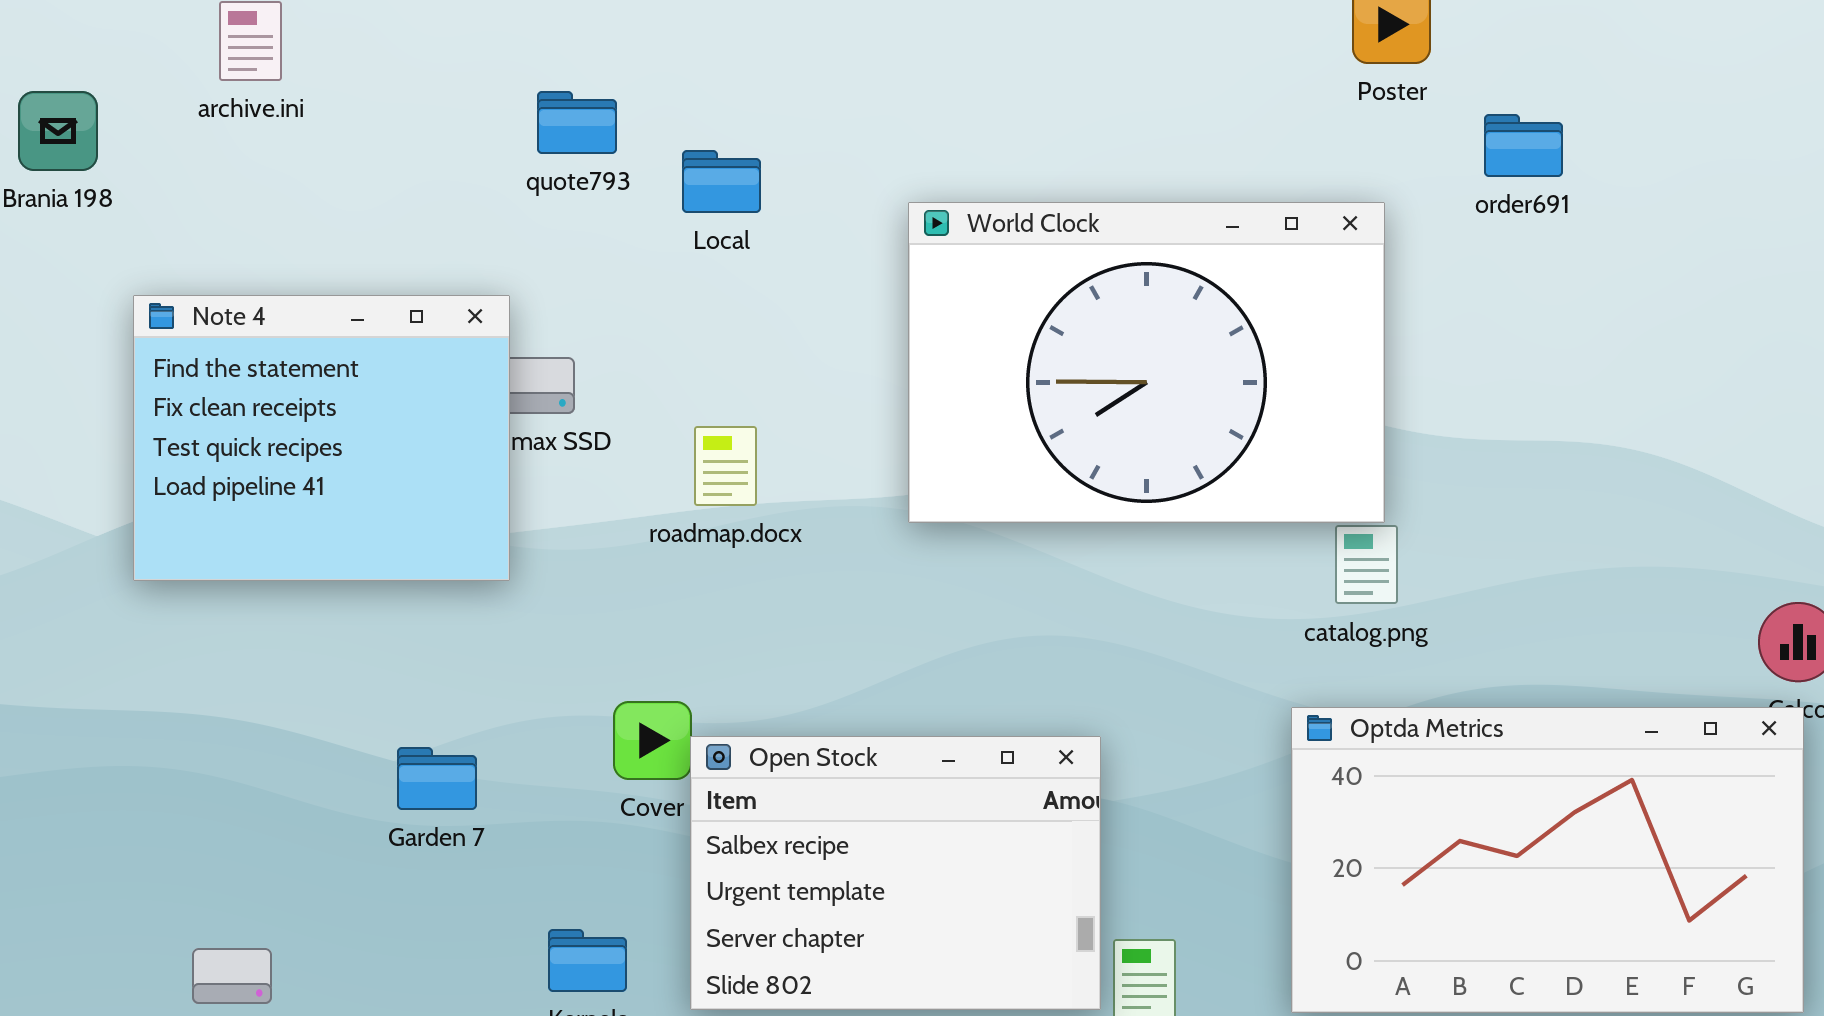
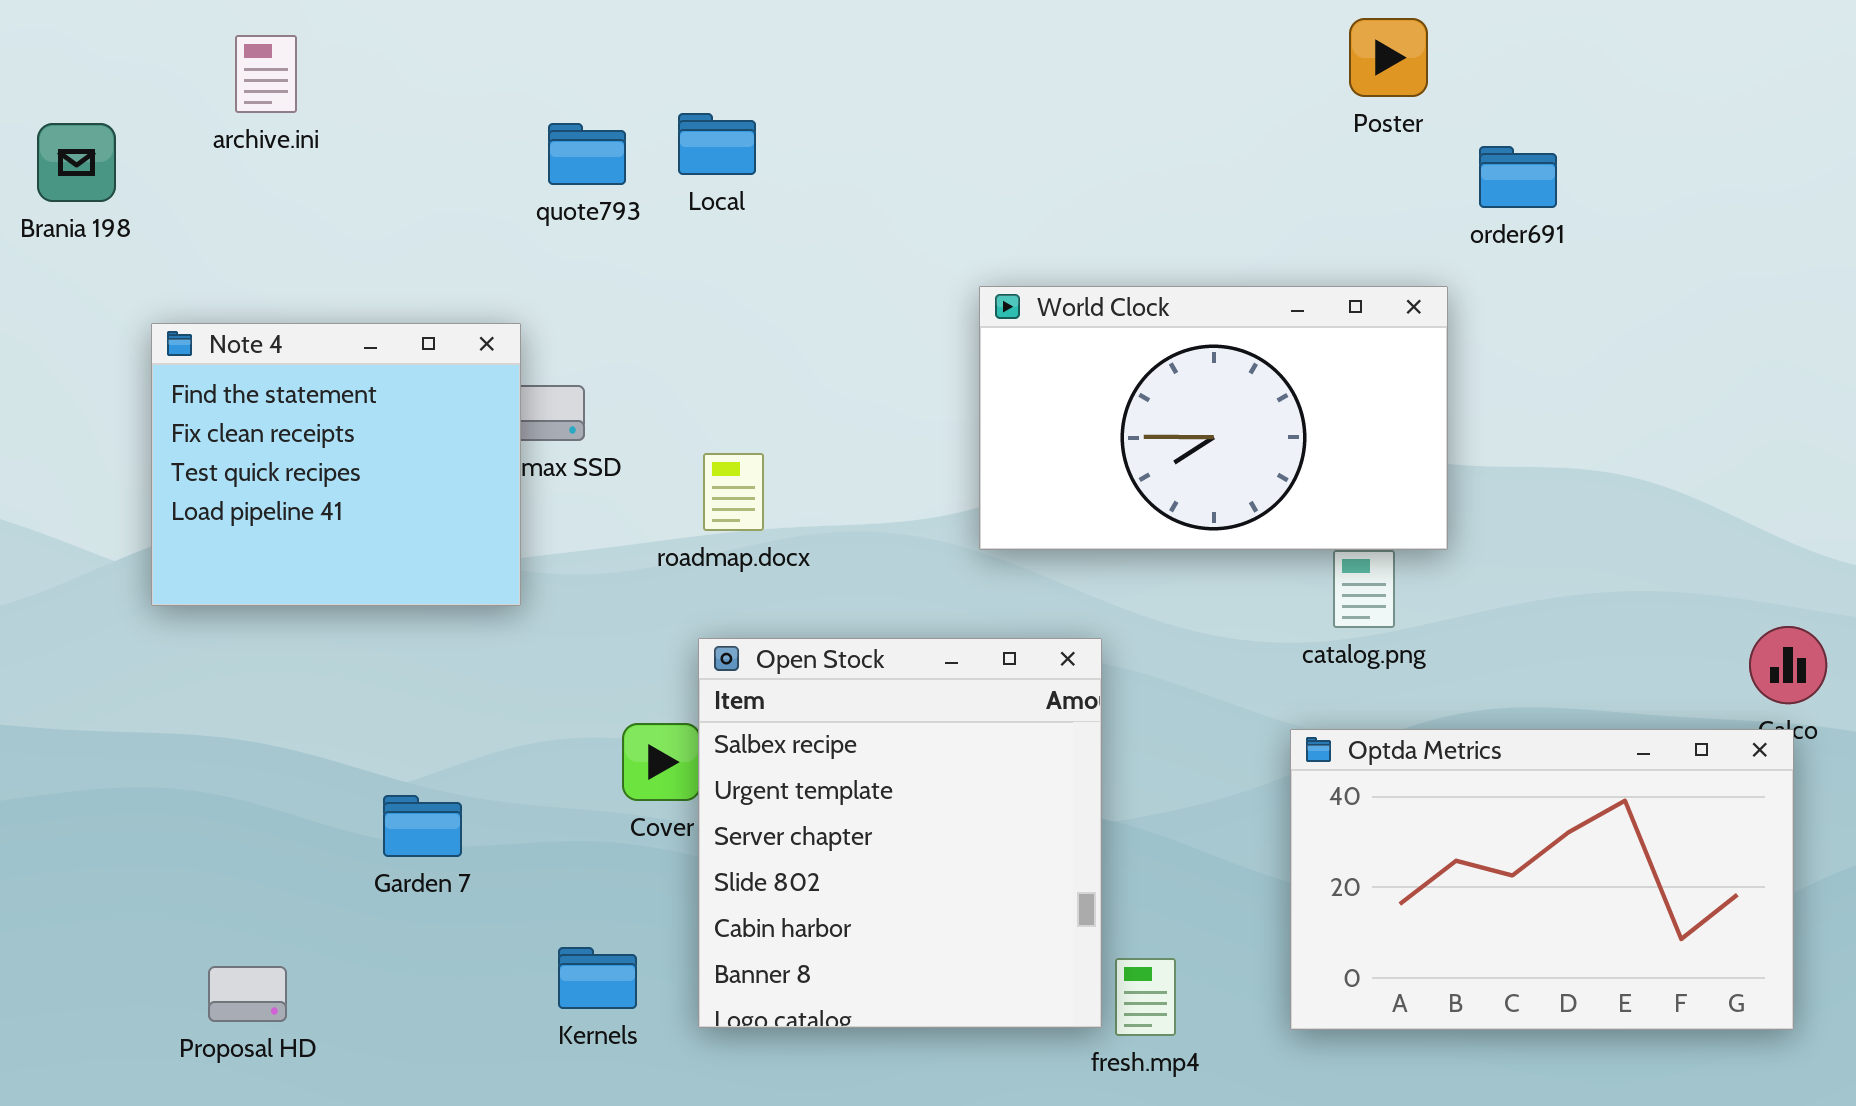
Local: [682,150,761,213] -> [678,113,756,175], moved
World Clock: [908,202,1385,523] -> [979,286,1448,550], moved, resized
Open Stock: [690,736,1101,1010] -> [698,638,1102,1028], resized
Garden 7: [397,747,477,810] -> [383,795,462,857], moved

